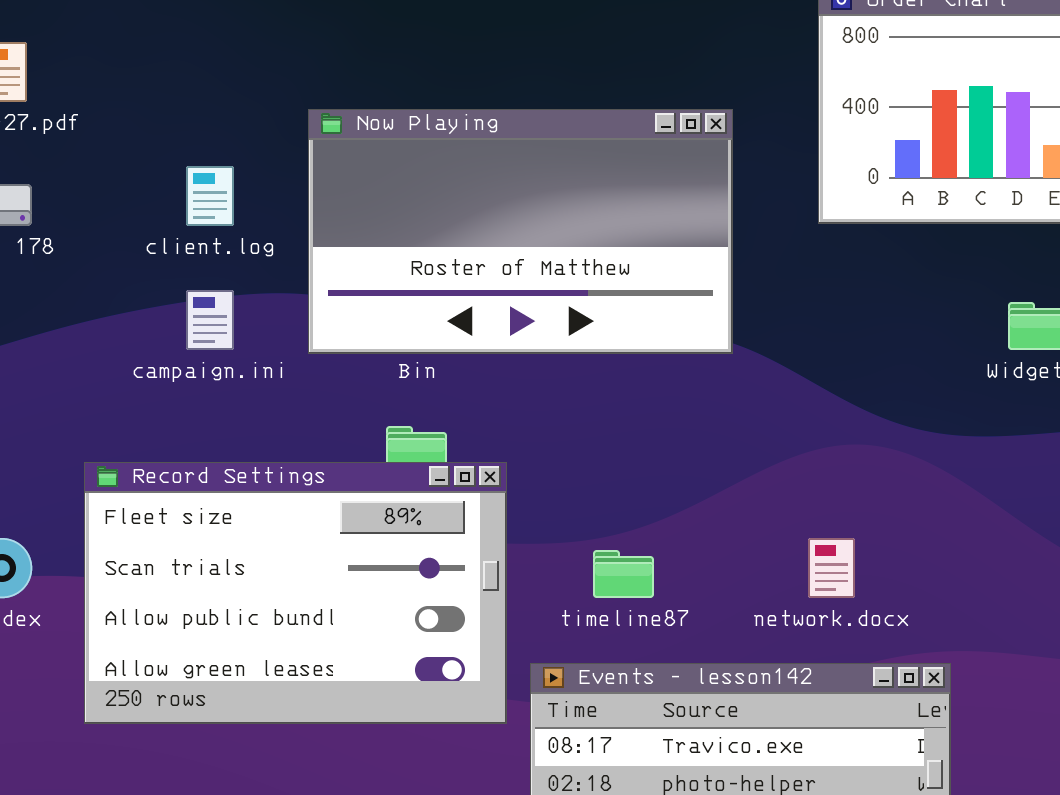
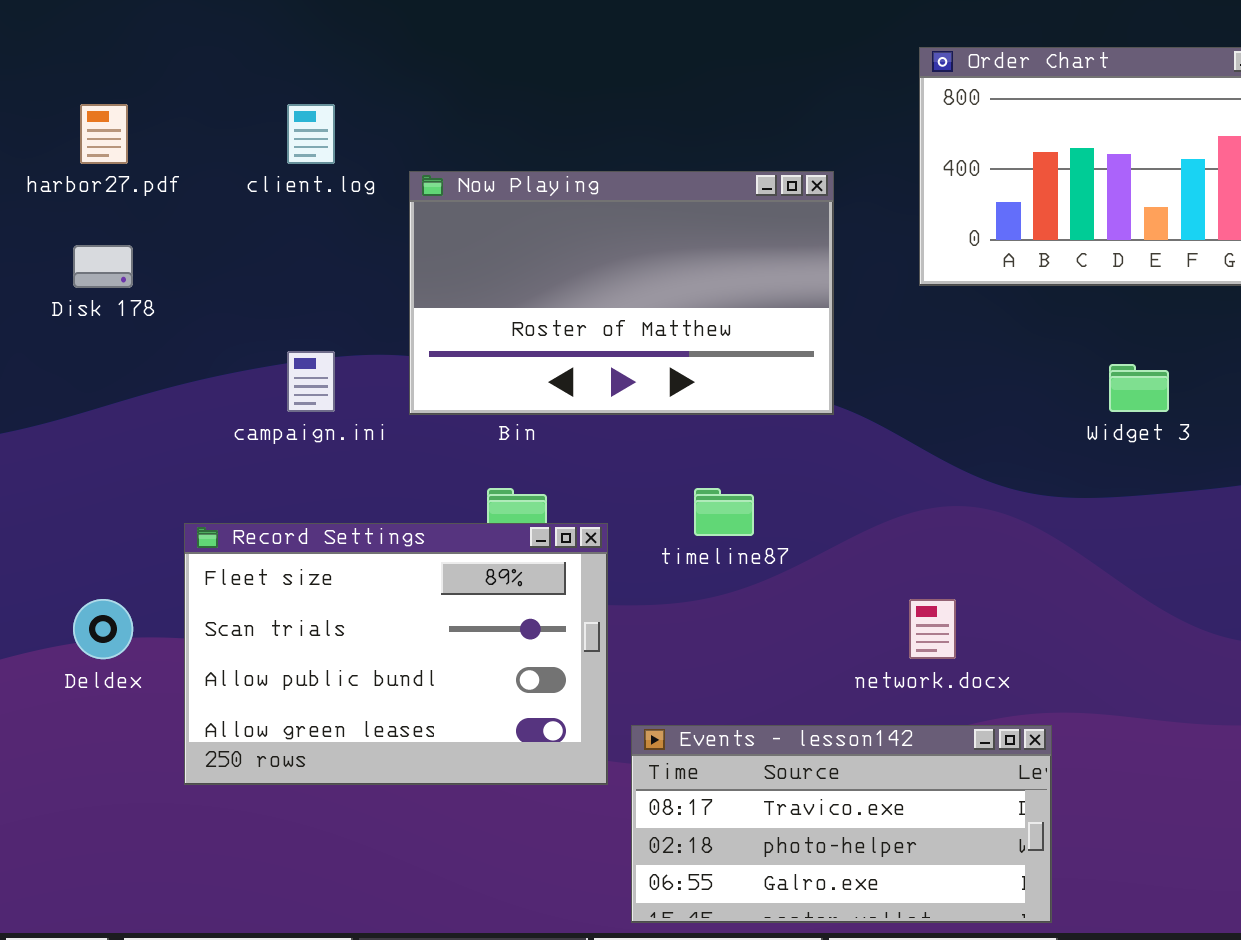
client.log: [186,166,234,226] -> [287,104,335,164], moved
timeline87: [593,550,654,598] -> [694,488,754,536], moved

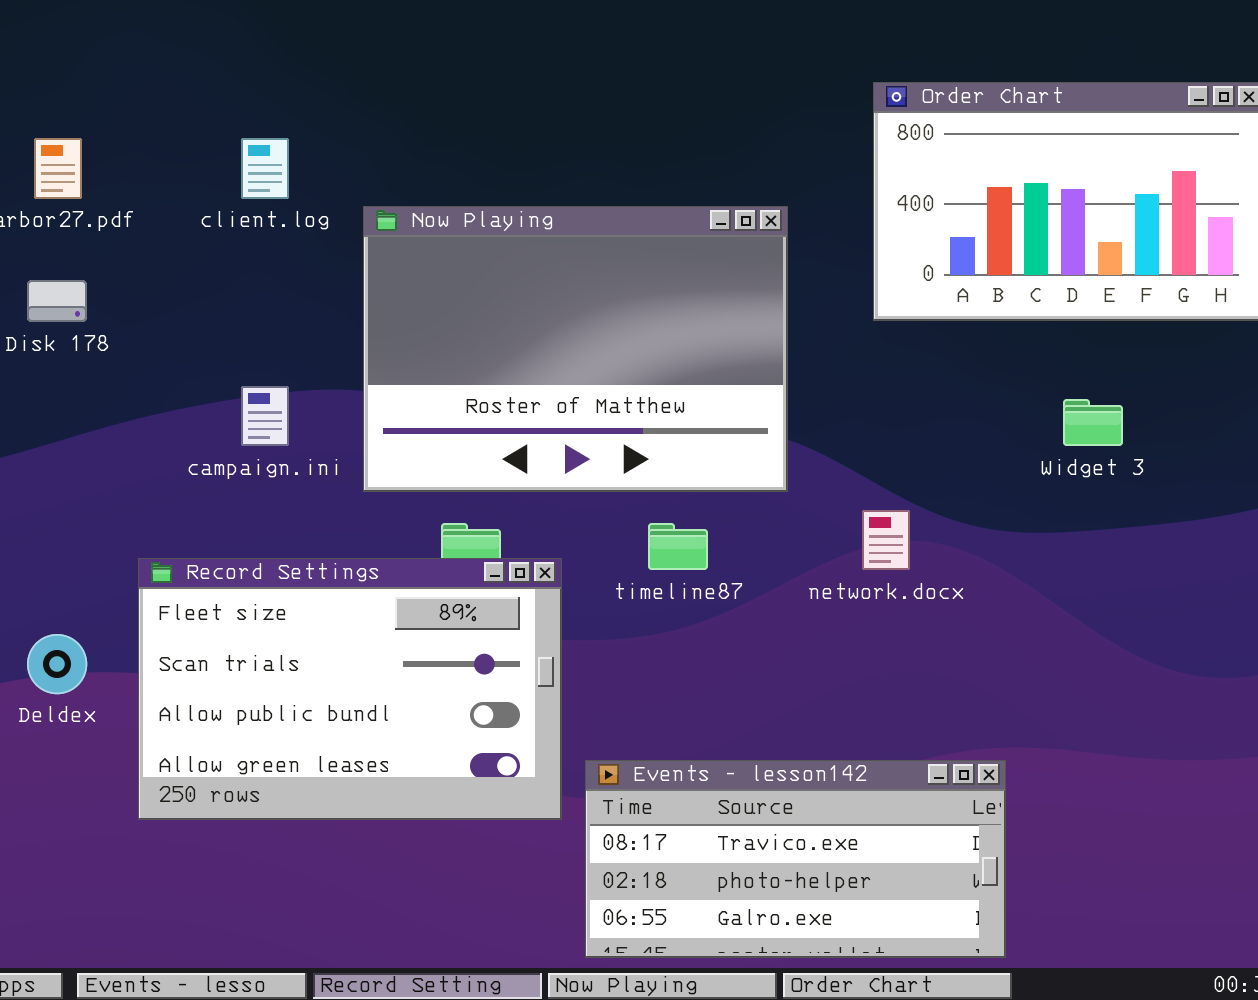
Now Playing: [409,171,834,415] -> [363,206,788,492], resized
network.docx: [909,599,956,659] -> [862,510,910,570], moved

